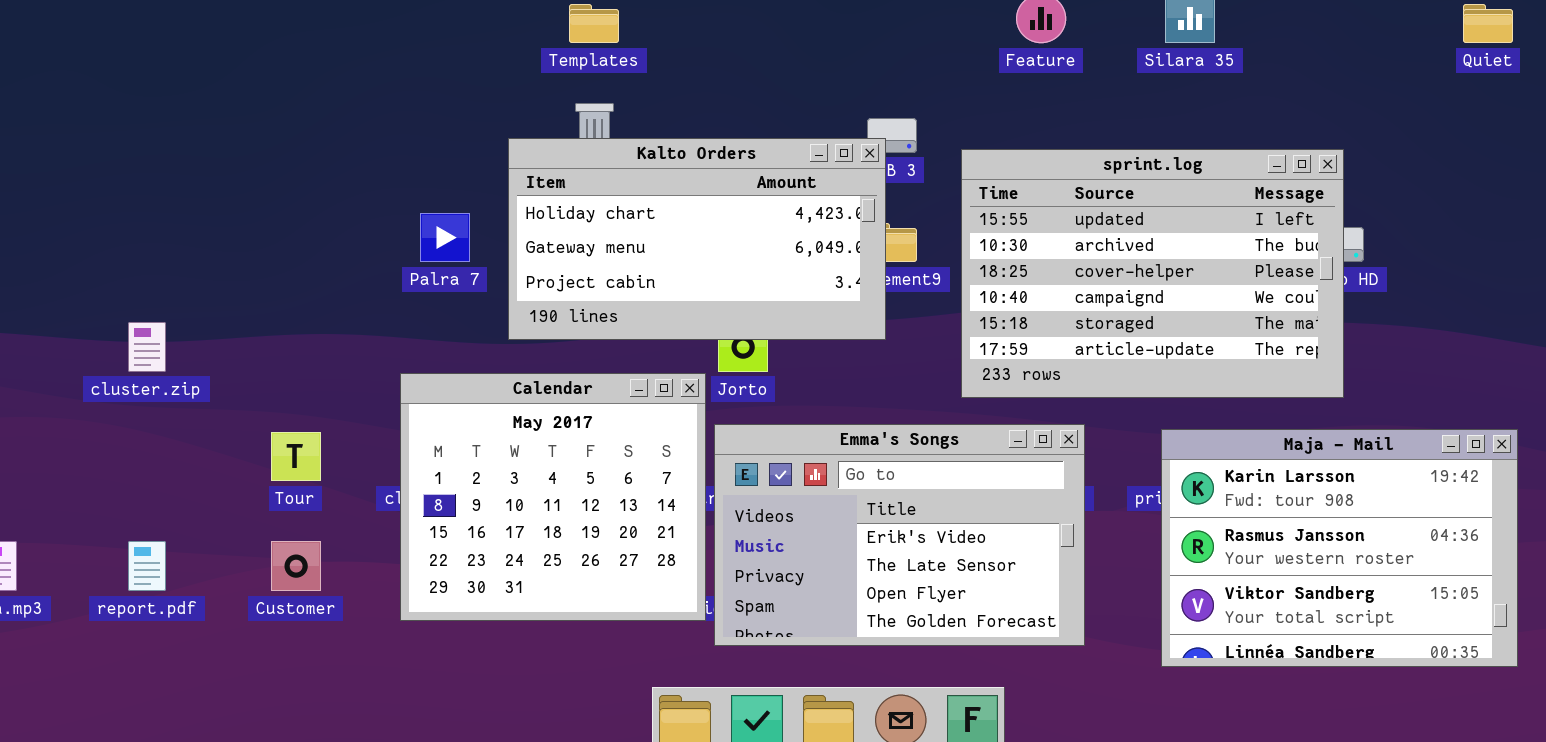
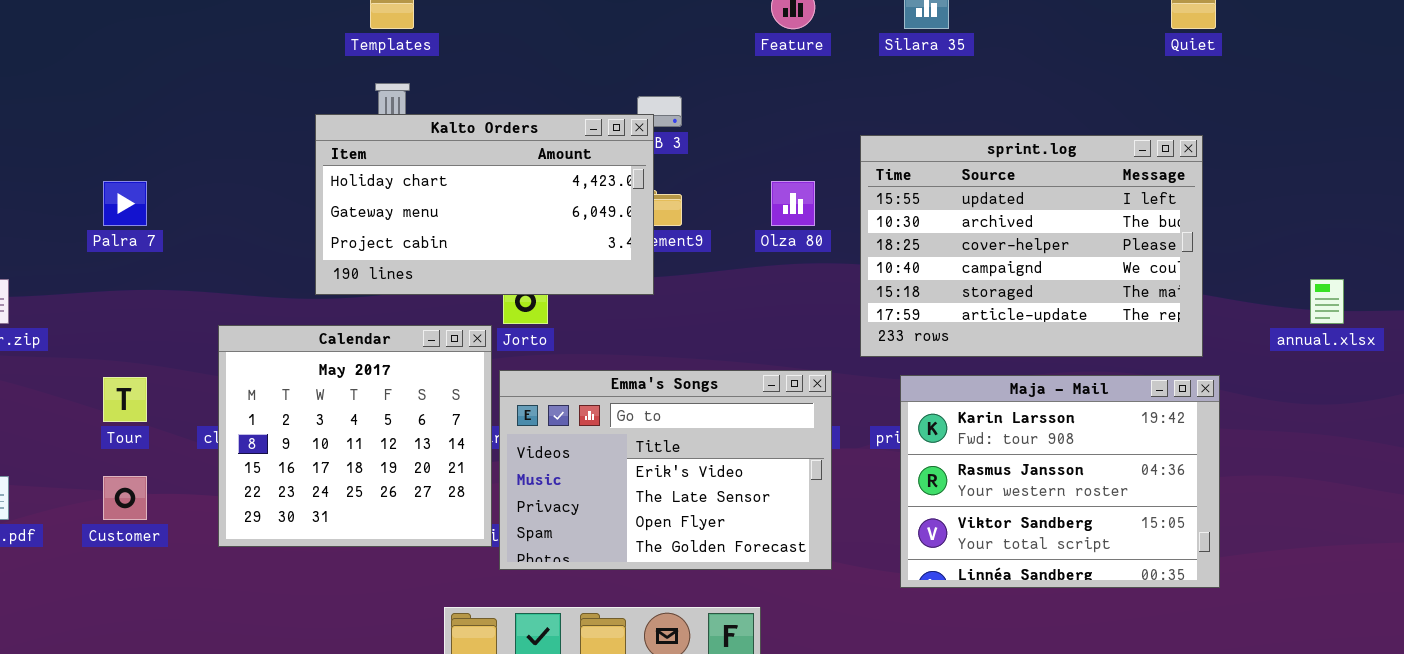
sprint.log: [961,149,1344,398] -> [860,135,1203,357], moved
Palra 7: [420,213,470,262] -> [103,181,147,226], moved

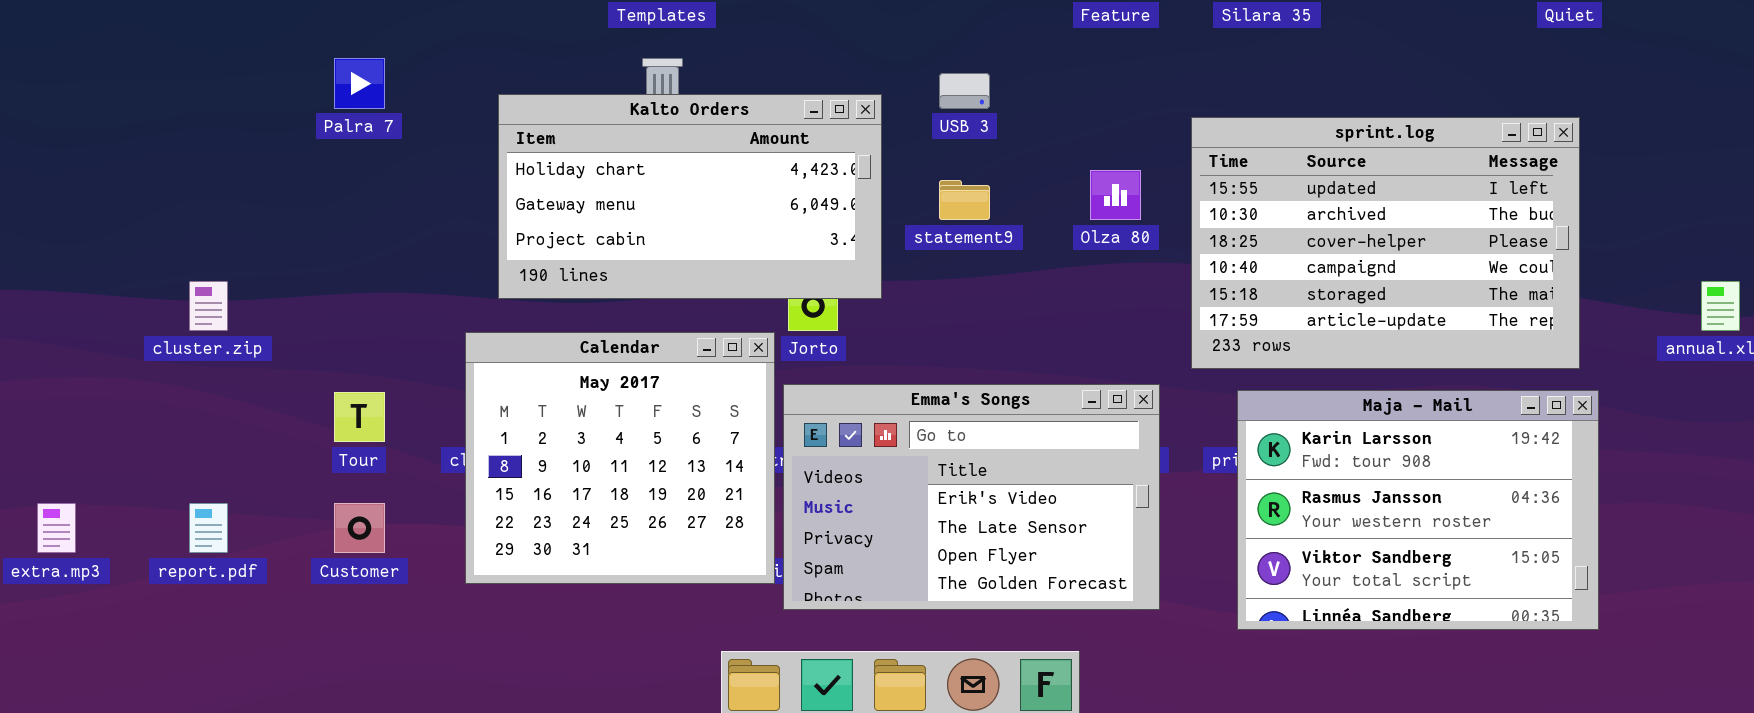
Kalto Orders: [315,114,654,295] -> [498,94,882,299], moved
Palra 7: [103,181,147,226] -> [334,58,385,109], moved

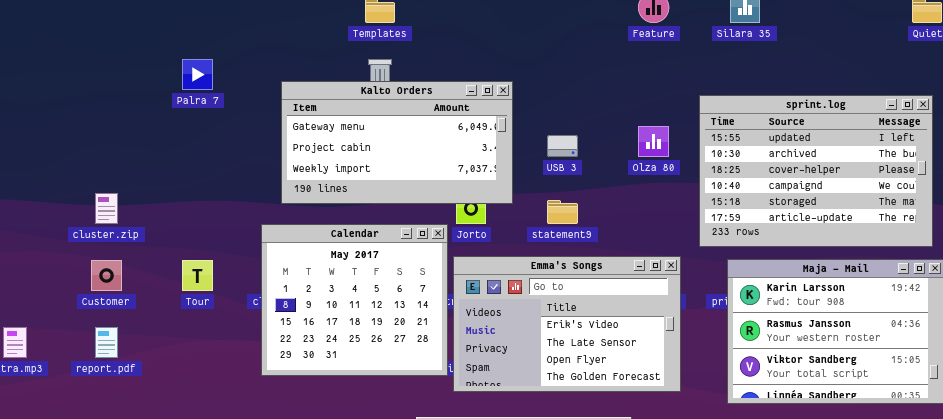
USB 3: [939,73,990,109] -> [547,135,578,157], moved
Kalto Orders: [498,94,882,299] -> [281,81,513,204], scrolled down 1 row
statement9: [939,180,990,220] -> [547,200,578,224], moved
Customer: [334,503,385,553] -> [91,260,122,291], moved

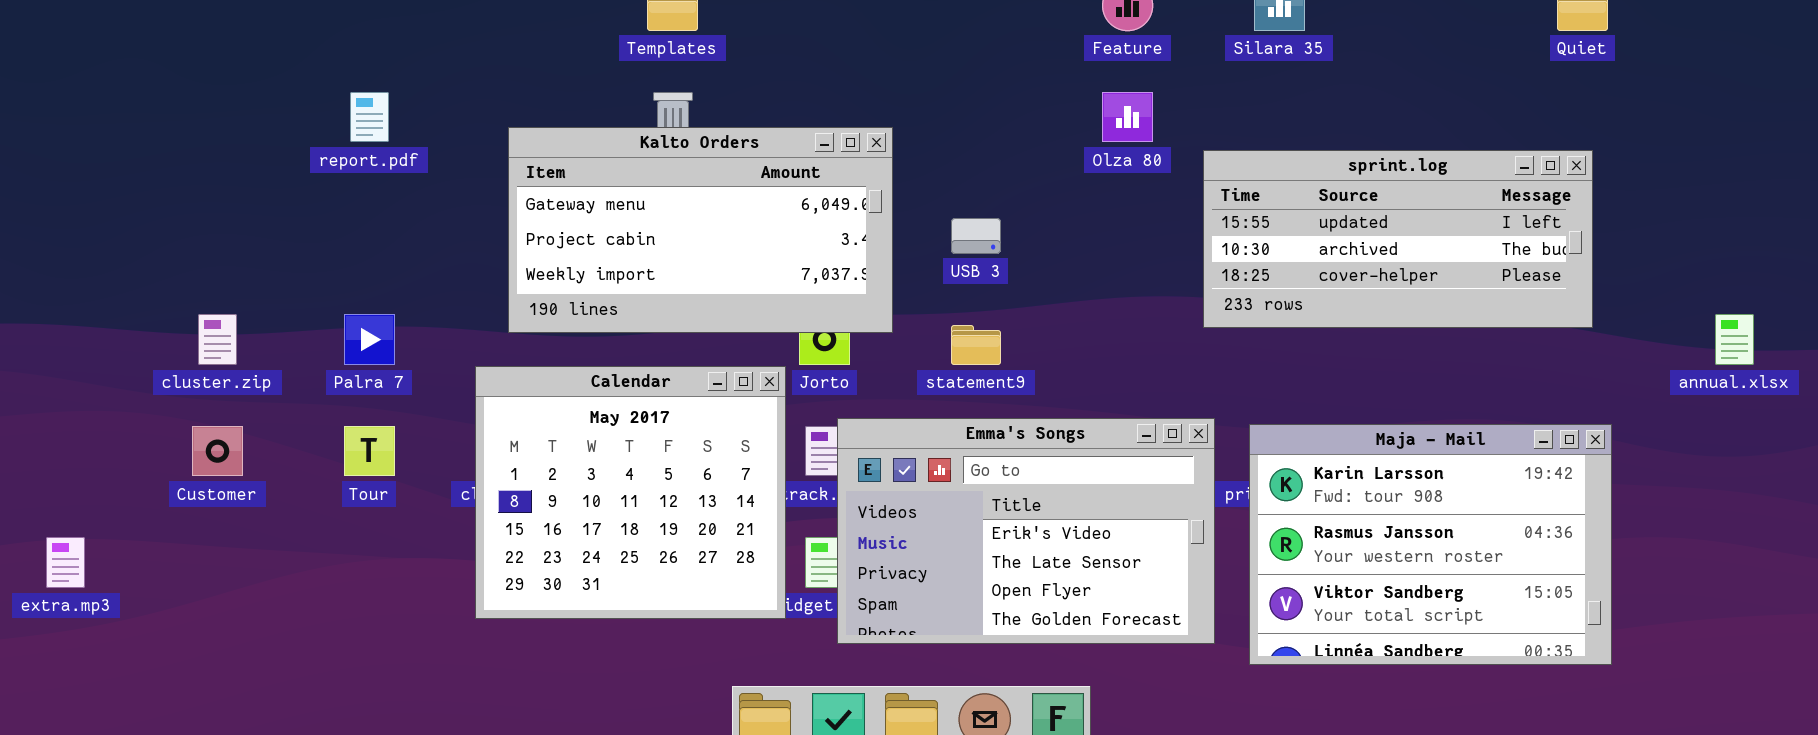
Palra 7: [182,59,213,90] -> [344,314,395,365], moved
sprint.log: [699,95,933,247] -> [1203,150,1593,328], resized
Olza 80: [638,126,669,157] -> [1102,92,1153,142], moved
Emma's Songs: [453,256,681,392] -> [837,418,1215,644], moved
report.pdf: [95,327,118,358] -> [350,92,389,142], moved

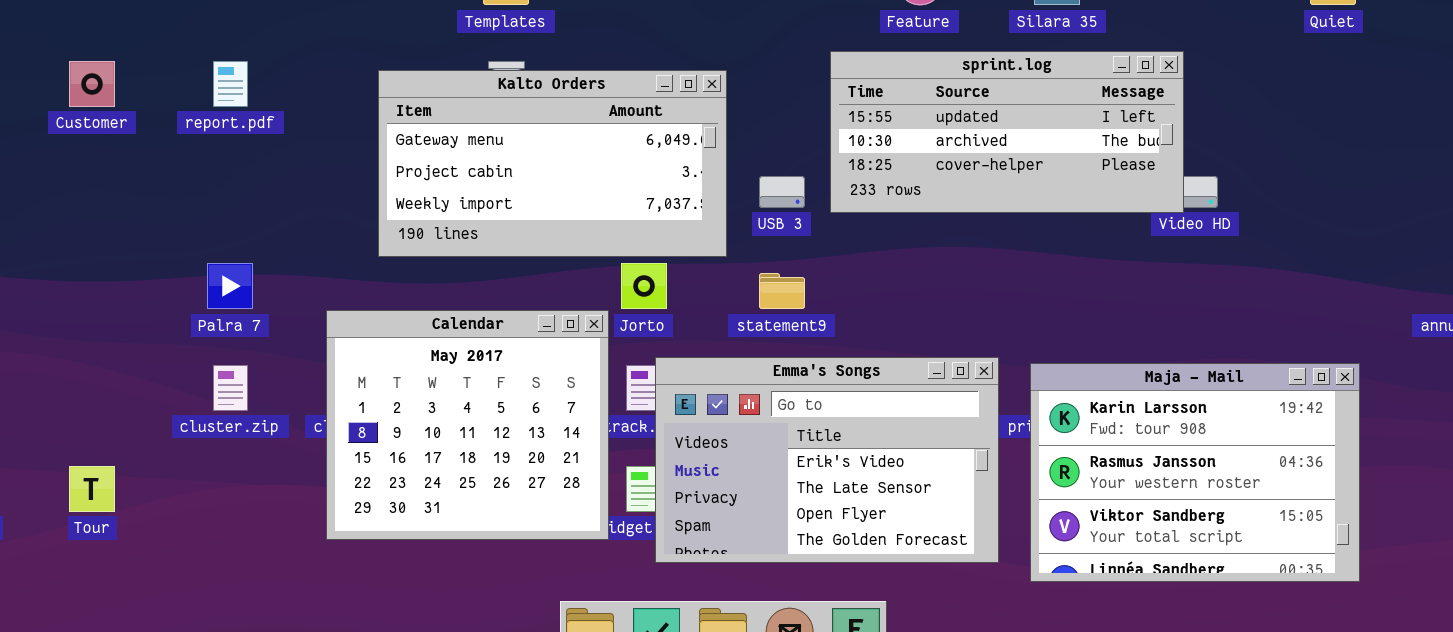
Kalto Orders: [508,127,893,333] -> [378,70,727,257], moved
sprint.log: [1203,150,1593,328] -> [830,51,1184,213], moved
cluster.zip: [198,314,237,365] -> [213,365,248,411], moved
Customer: [192,426,243,476] -> [69,61,115,107], moved
Tour: [344,426,395,476] -> [69,466,115,512], moved

